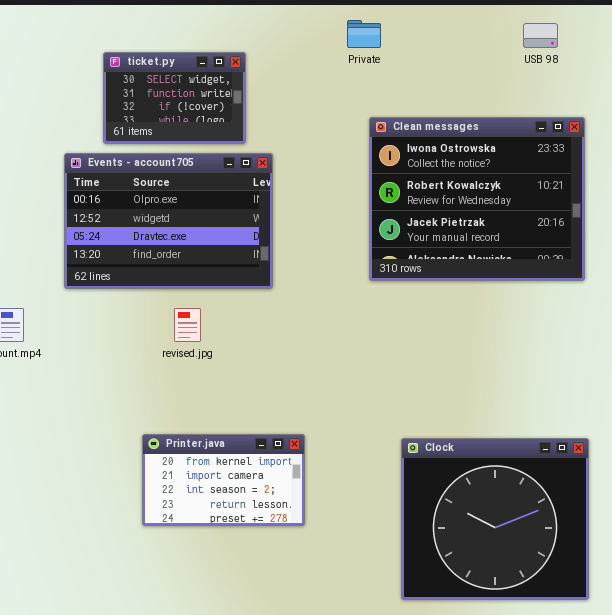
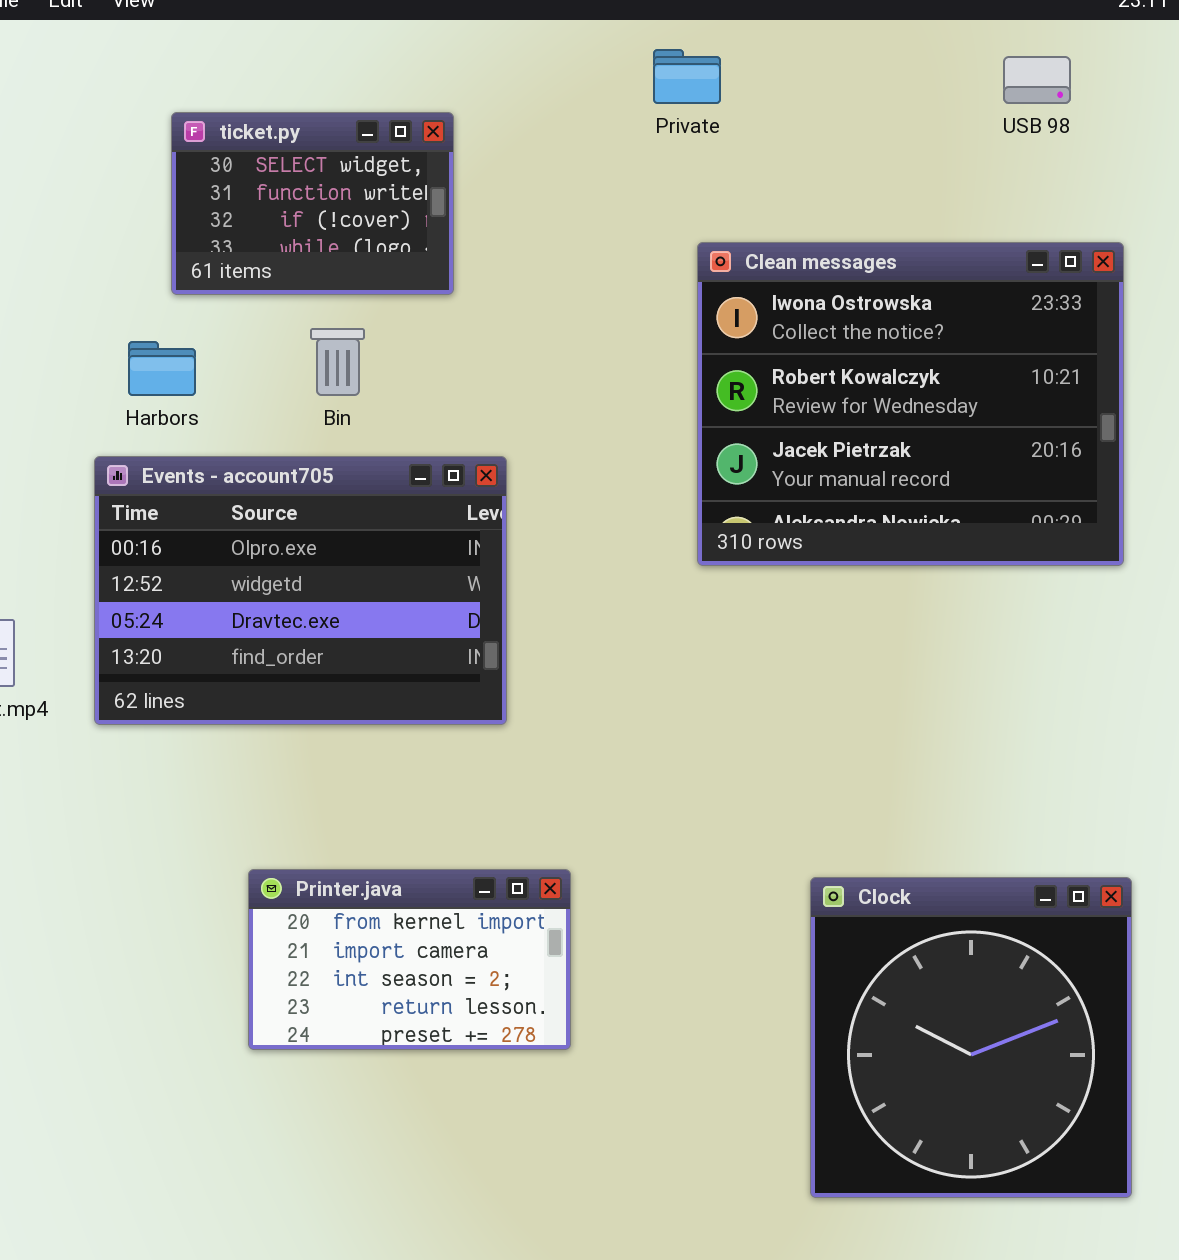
Events - account705: [64,153,273,289] -> [94,456,507,725], moved
Clock: [401,438,589,600] -> [810,877,1132,1198], resized

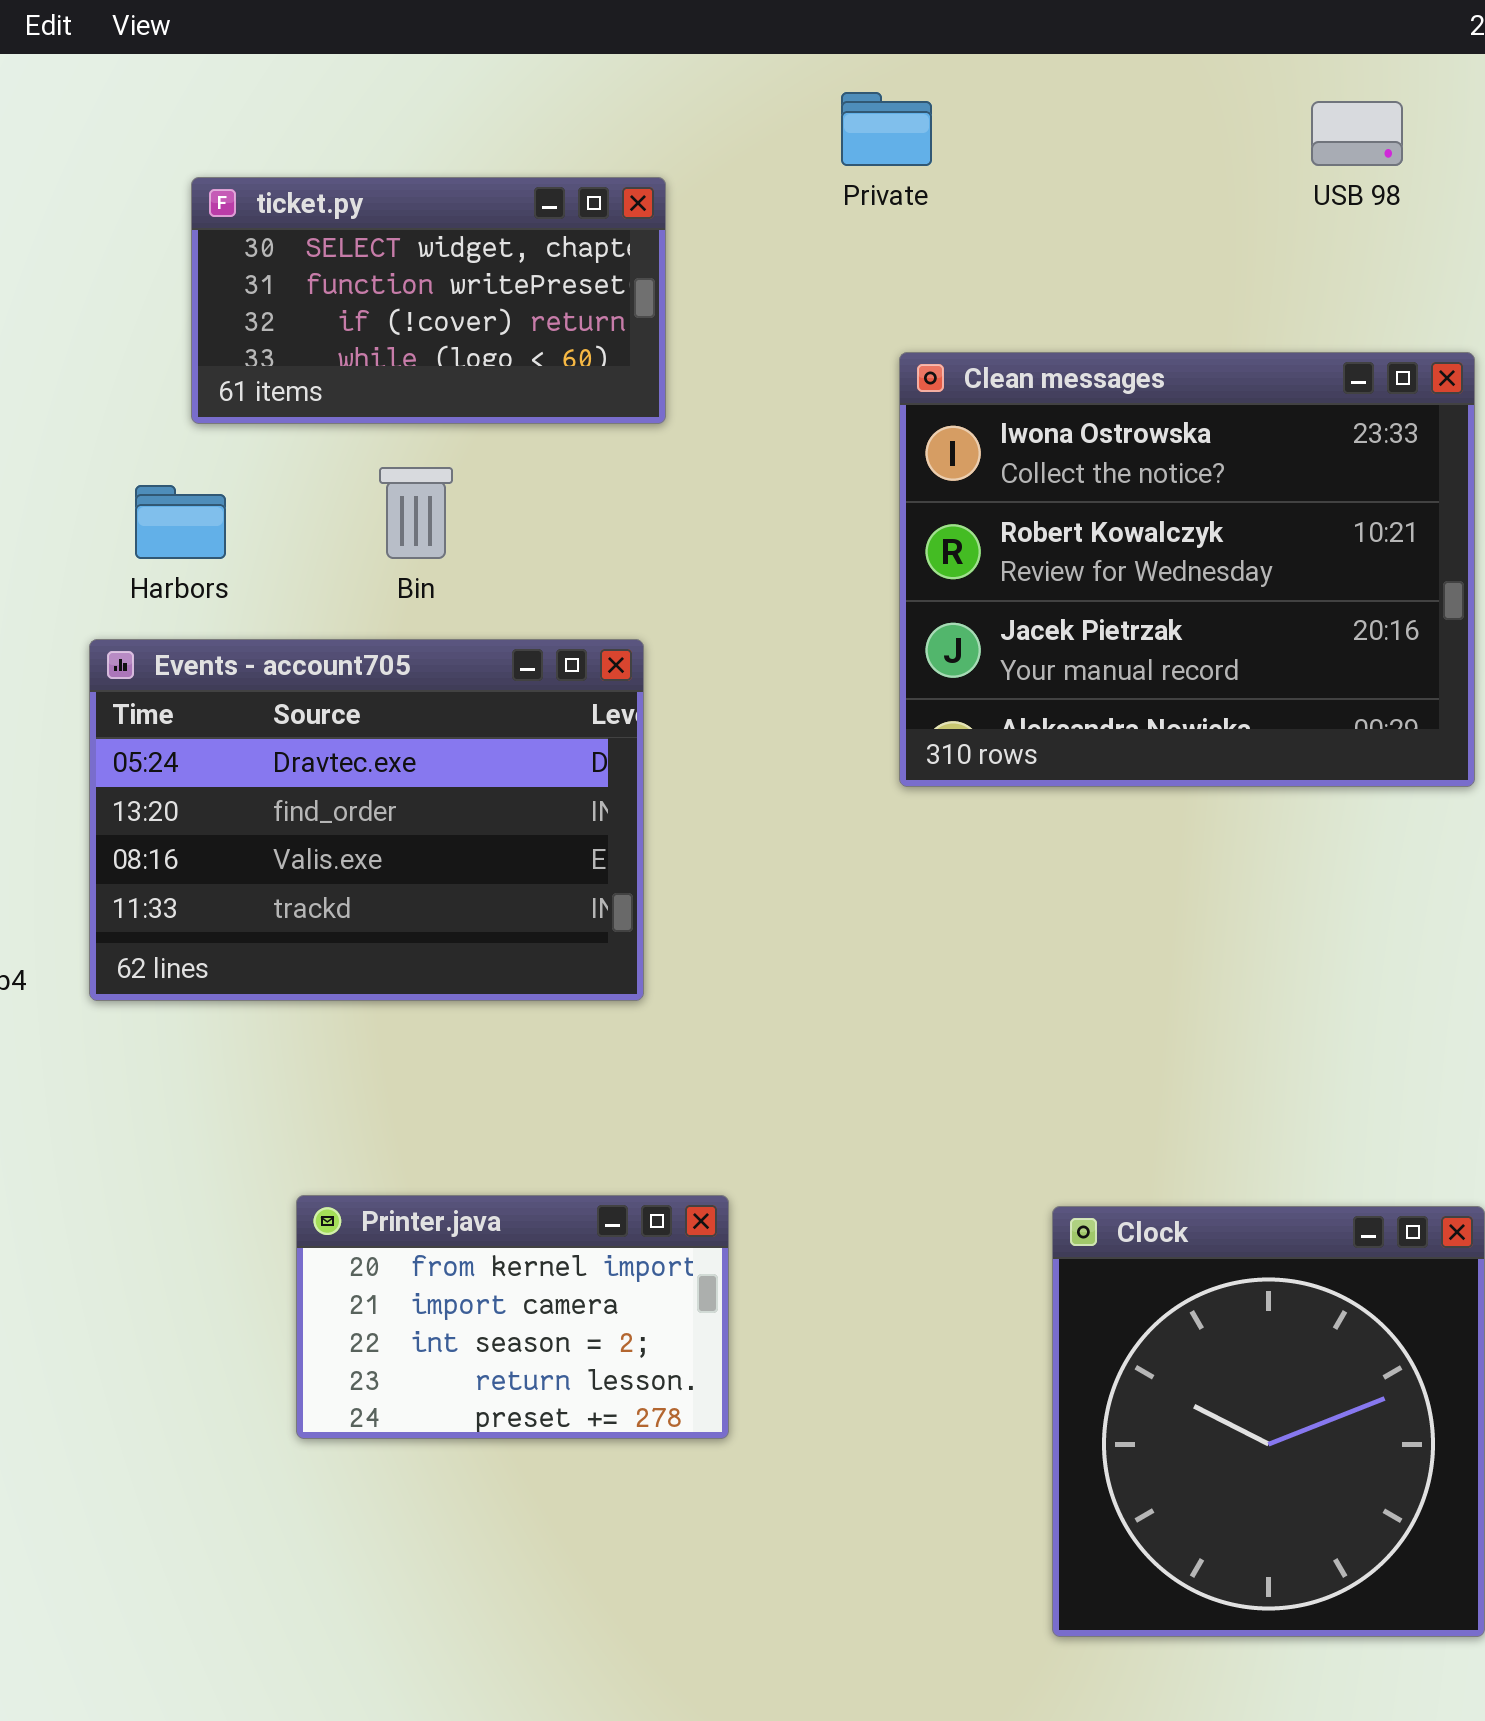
ticket.py: [171,112,454,295] -> [191,177,666,424], resized
Events - account705: [94,456,507,725] -> [89,639,644,1001], scrolled down 2 rows

